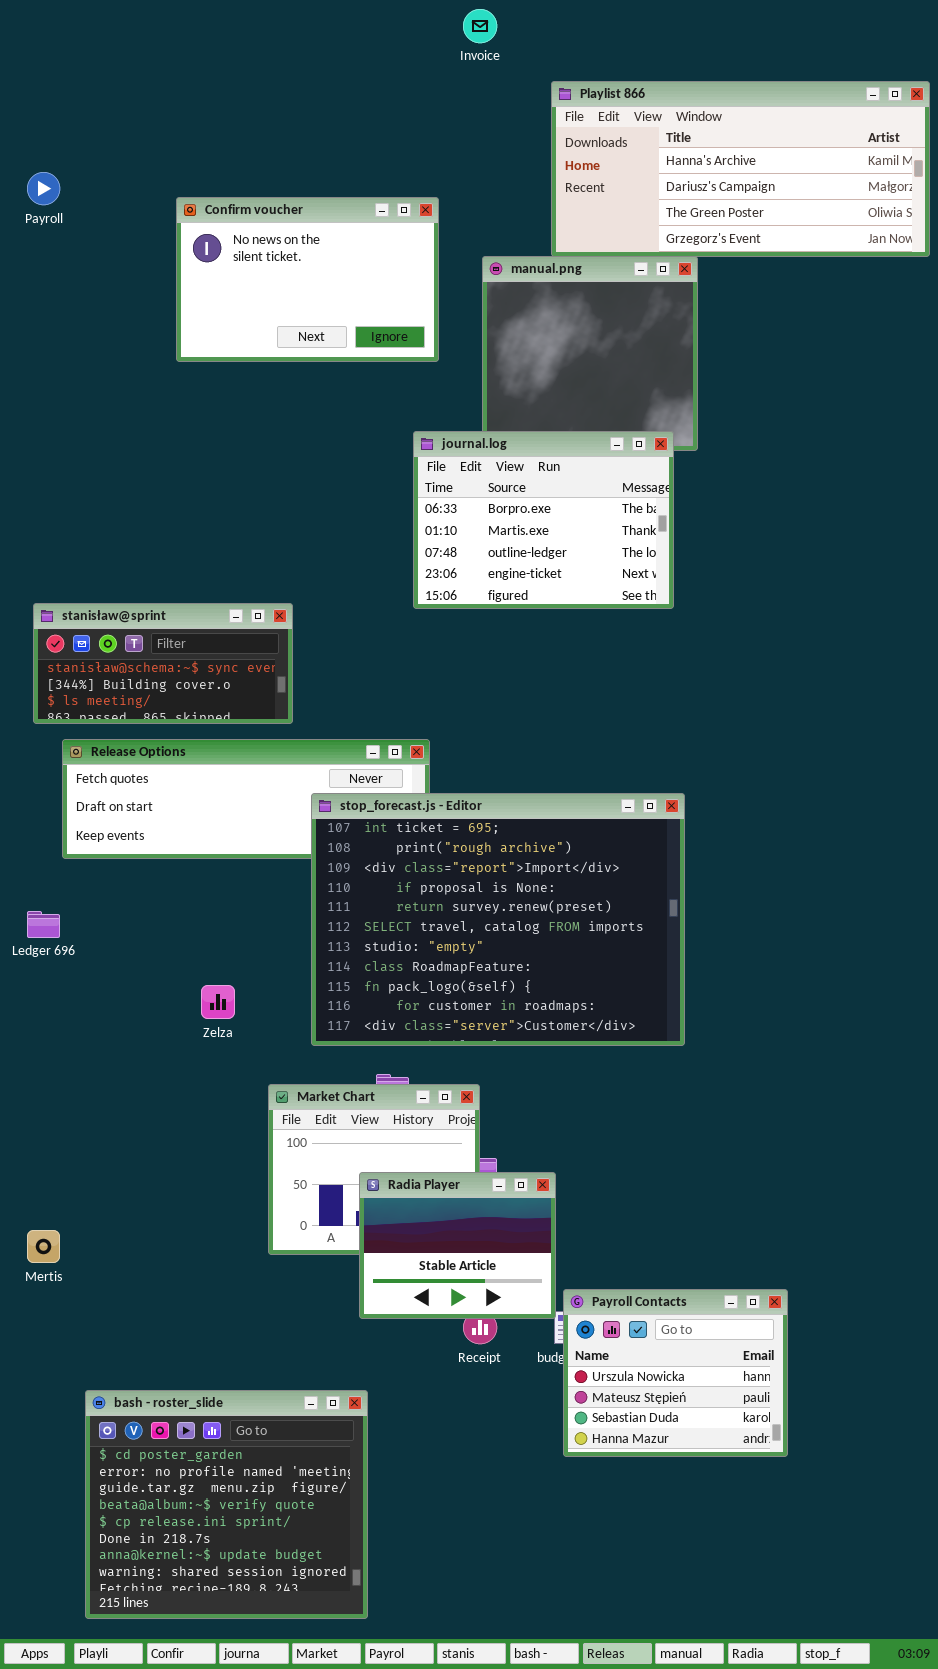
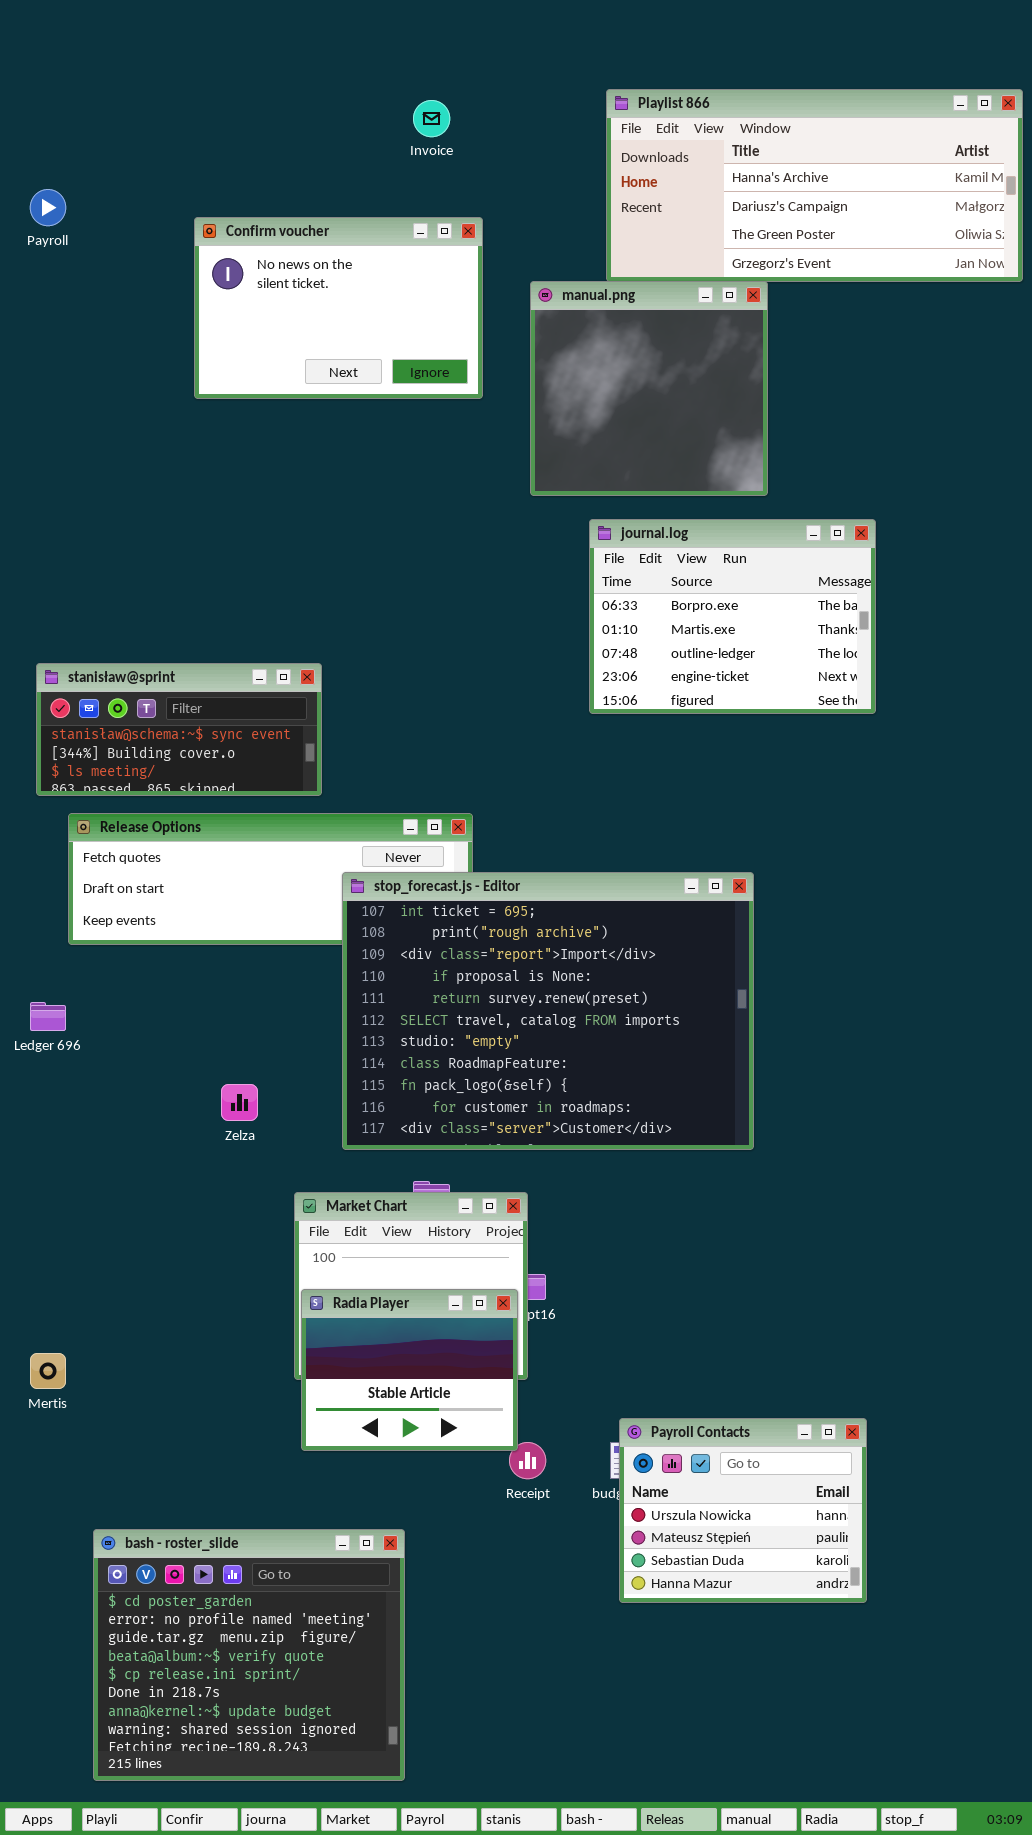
Invoice: [463,9,497,43] -> [413,100,450,137], moved
journal.log: [413,431,674,609] -> [589,519,876,714], moved
Radia Player: [359,1172,556,1319] -> [301,1289,518,1451], moved

